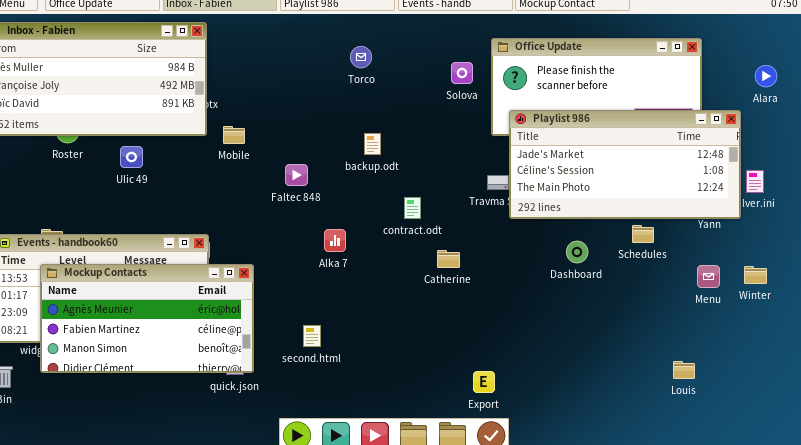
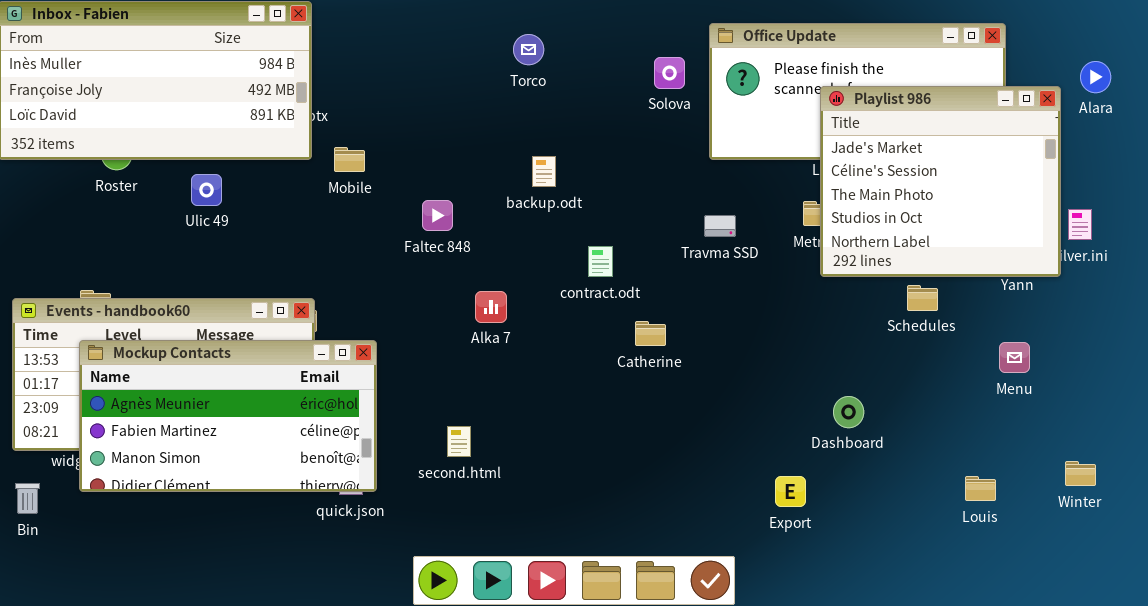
Playlist 986: [509,110,741,219] -> [820,86,1061,277], resized
Dashboard: [566,241,588,263] -> [833,396,864,428], moved
Winter: [744,266,767,284] -> [1065,461,1096,486], moved
Export: [473,371,495,393] -> [775,476,806,507], moved

